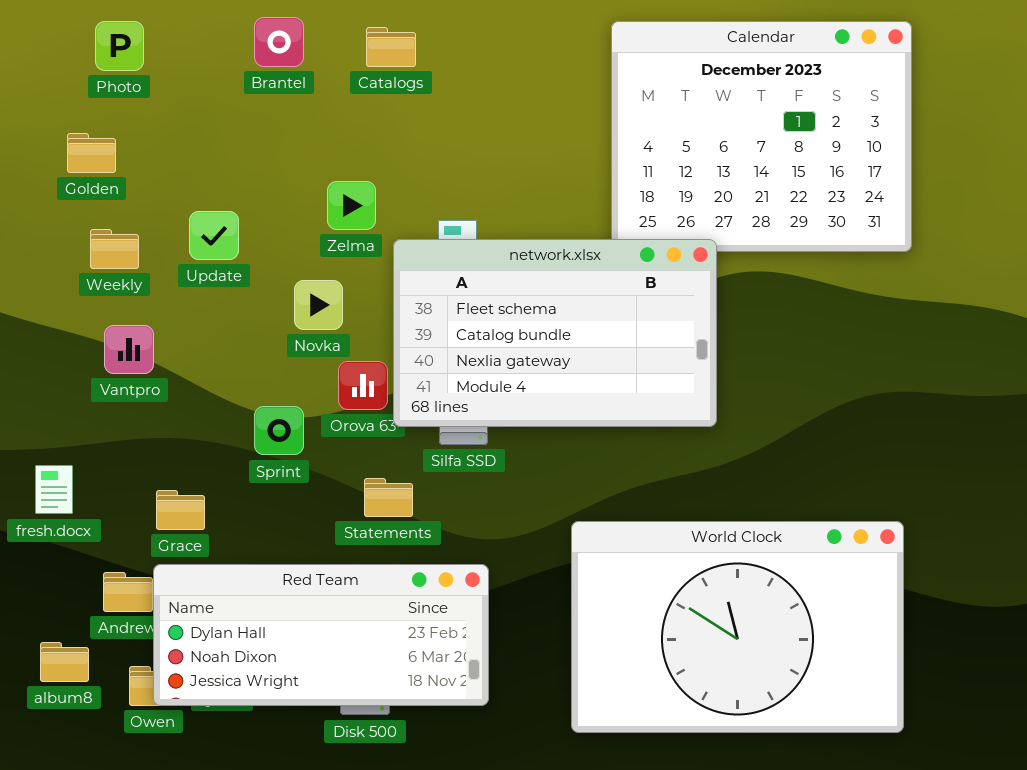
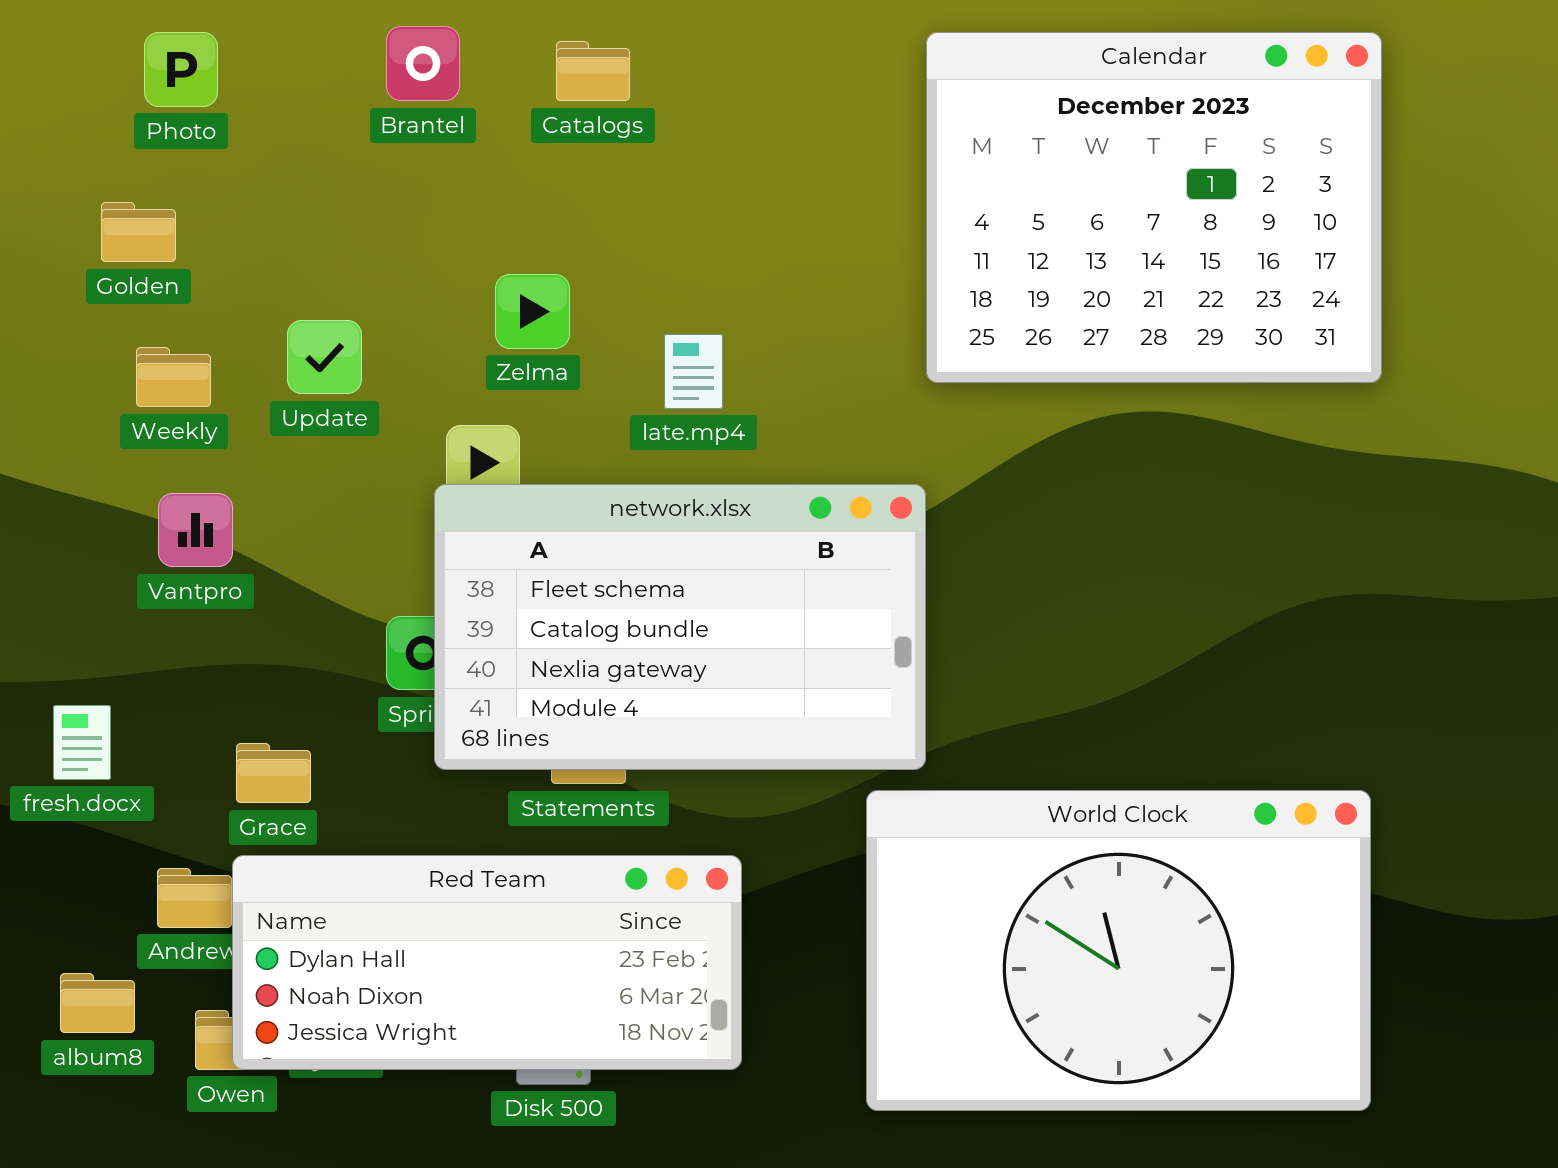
network.xlsx: [393,239,717,427] -> [434,484,926,770], moved

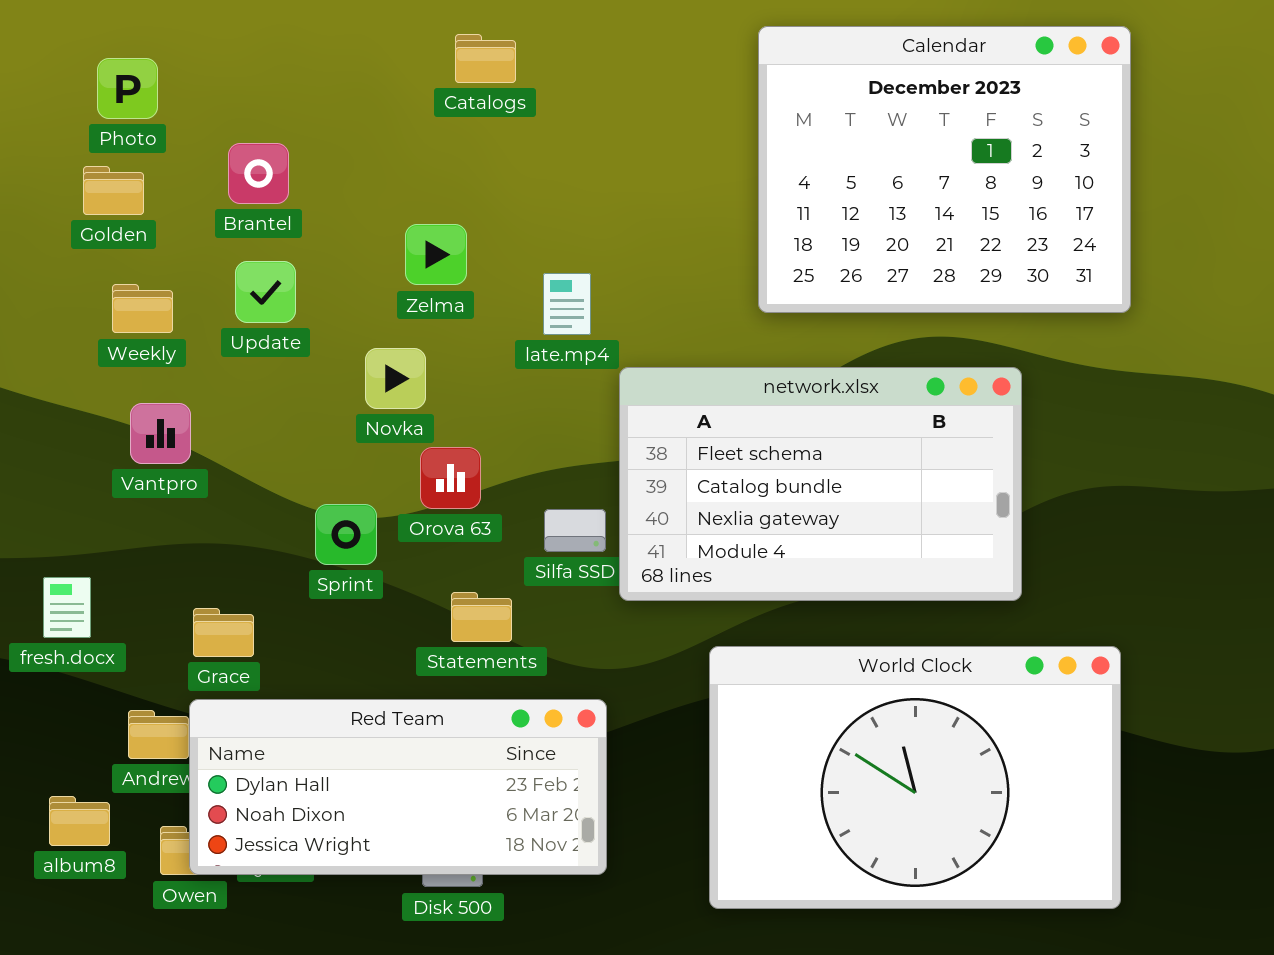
Brantel: [386,26,460,101] -> [228,143,289,204], moved
Photo: [144,32,218,107] -> [97,58,158,119], moved
network.xlsx: [434,484,926,770] -> [619,367,1022,601], moved

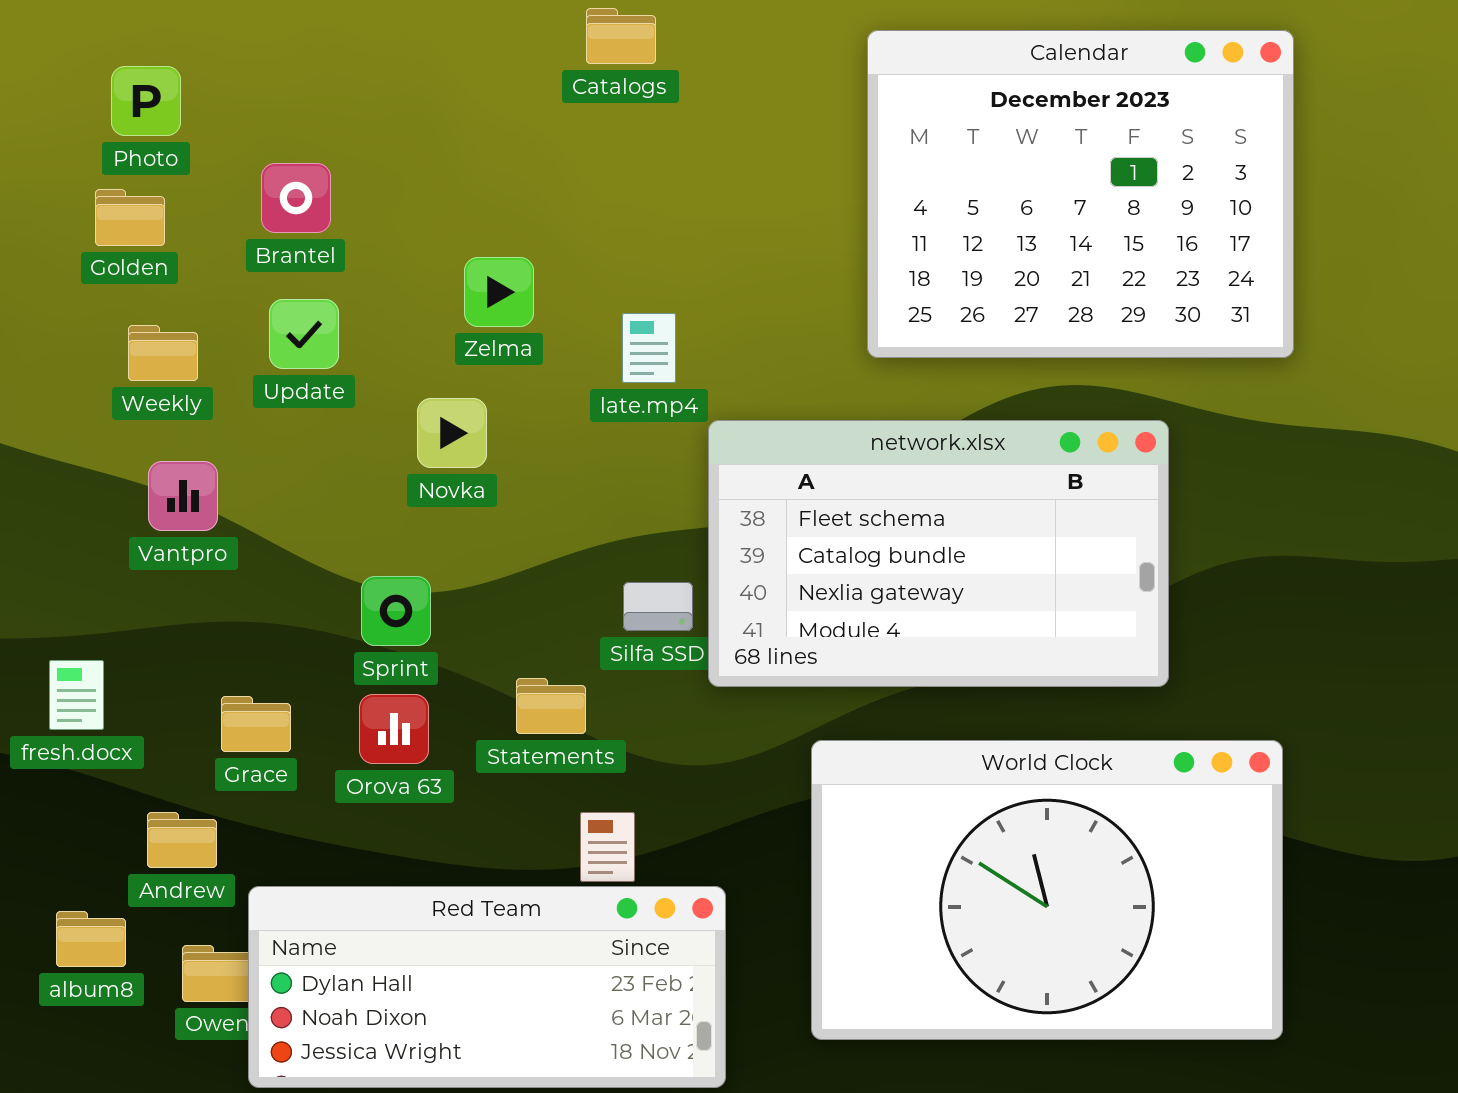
Catalogs: [455,34,516,83] -> [586,8,656,64], moved
Orova 63: [420,447,481,509] -> [359,694,429,764], moved
Red Team: [189,699,607,875] -> [248,886,726,1088], moved

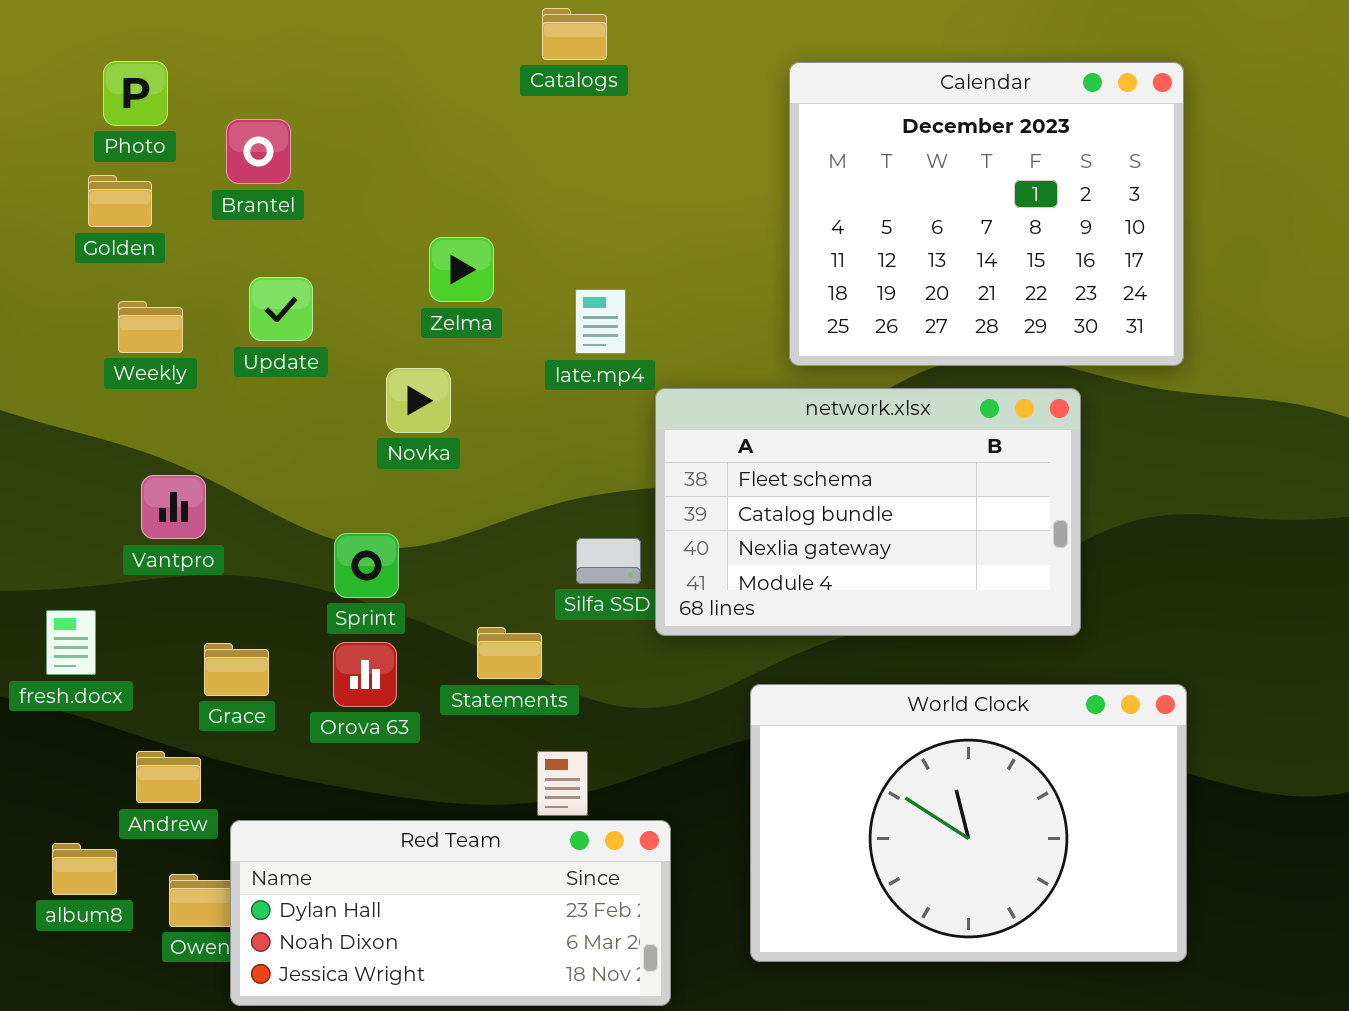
Calendar: [867,30,1294,358] -> [789,62,1184,366], moved
Brantel: [261,163,331,233] -> [226,119,291,184], moved
Vantpro: [148,461,218,531] -> [141,475,206,539], moved

